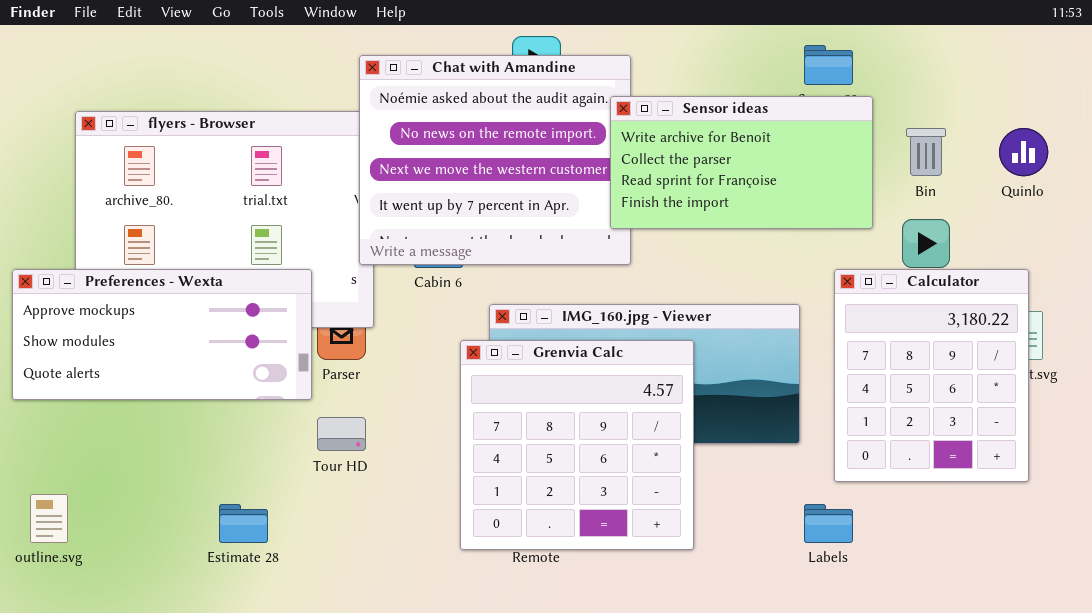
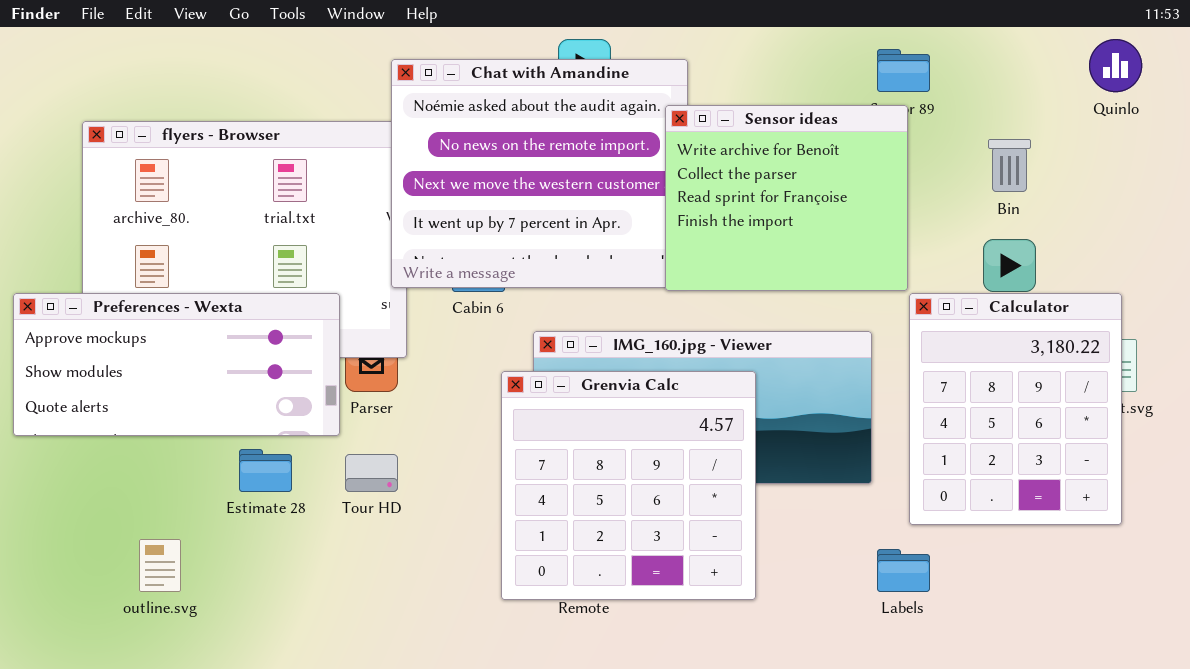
Sensor ideas: [610,96,873,229] -> [665,105,908,291], resized
Quinlo: [999,128,1048,176] -> [1089,39,1142,92], moved
outline.svg: [30,494,68,543] -> [139,539,181,592], moved
Estimate 28: [219,504,268,543] -> [239,449,292,492], moved

